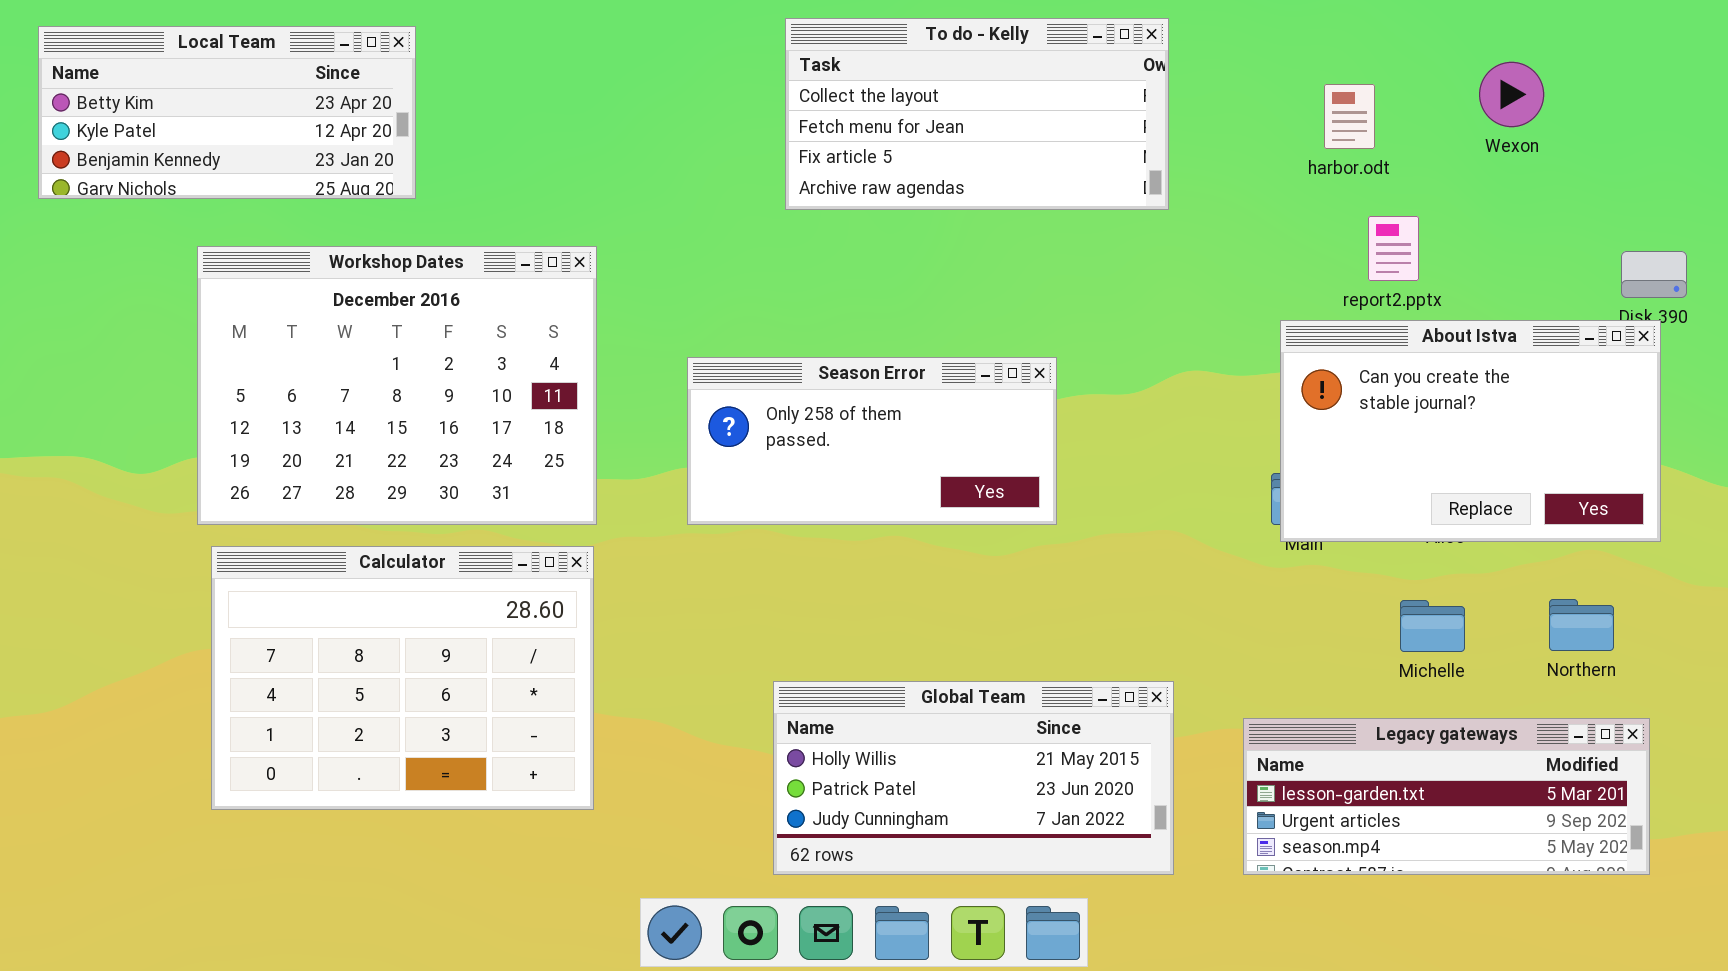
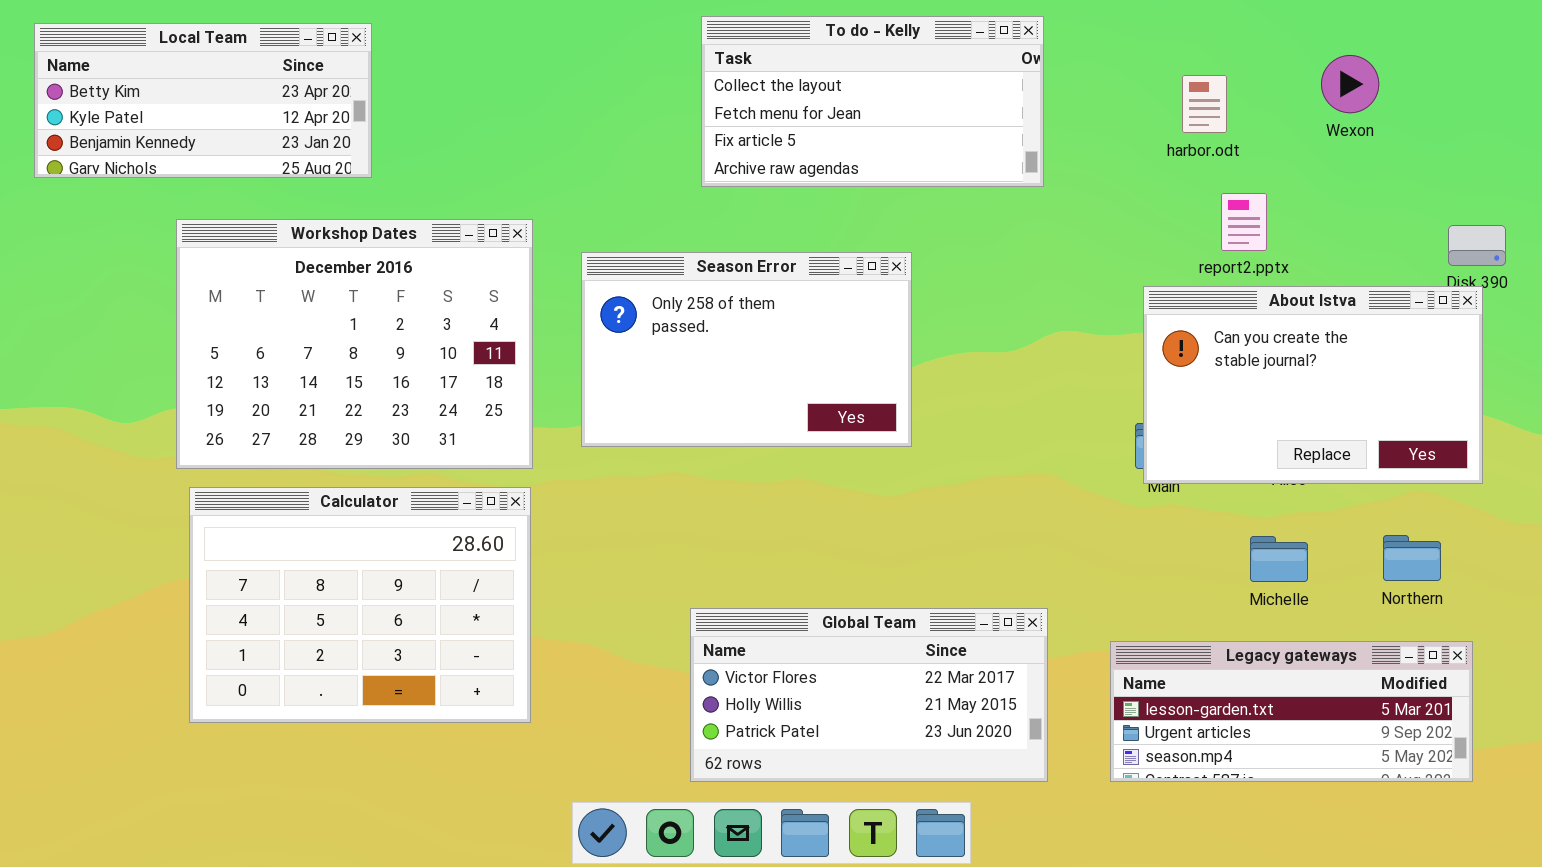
Season Error: [687,357,1057,525] -> [581,252,912,447], moved, resized
Global Team: [773,681,1174,875] -> [690,608,1048,782], scrolled up 1 row

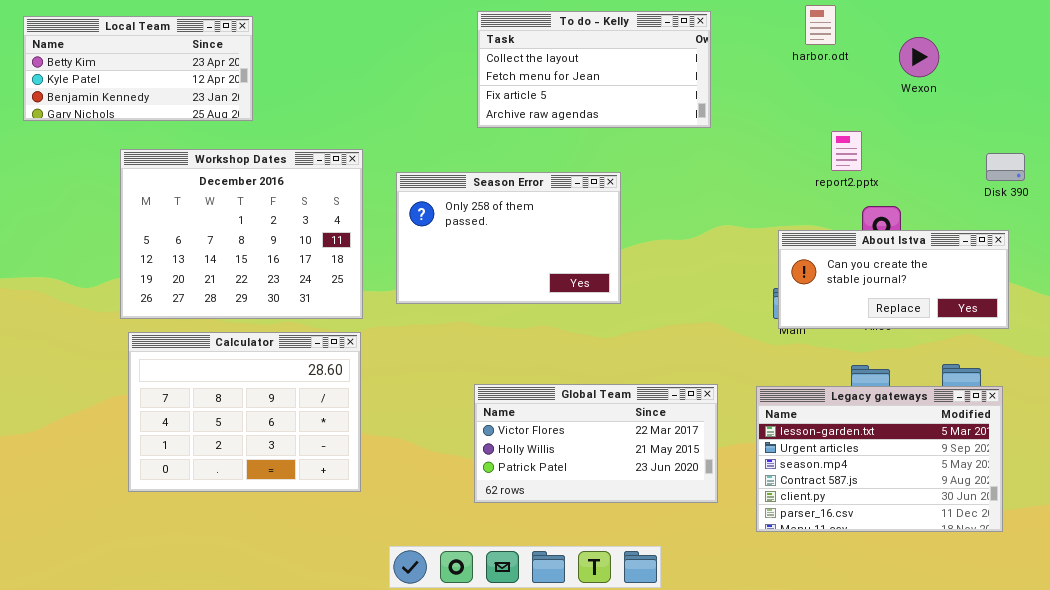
harbor.odt: [1182,75,1227,133] -> [805,5,836,45], moved
About Istva: [1143,286,1483,484] -> [778,230,1009,329], resized
Global Team: [690,608,1048,782] -> [474,384,718,503], moved
Legacy gateways: [1110,641,1473,782] -> [756,386,1003,532], resized

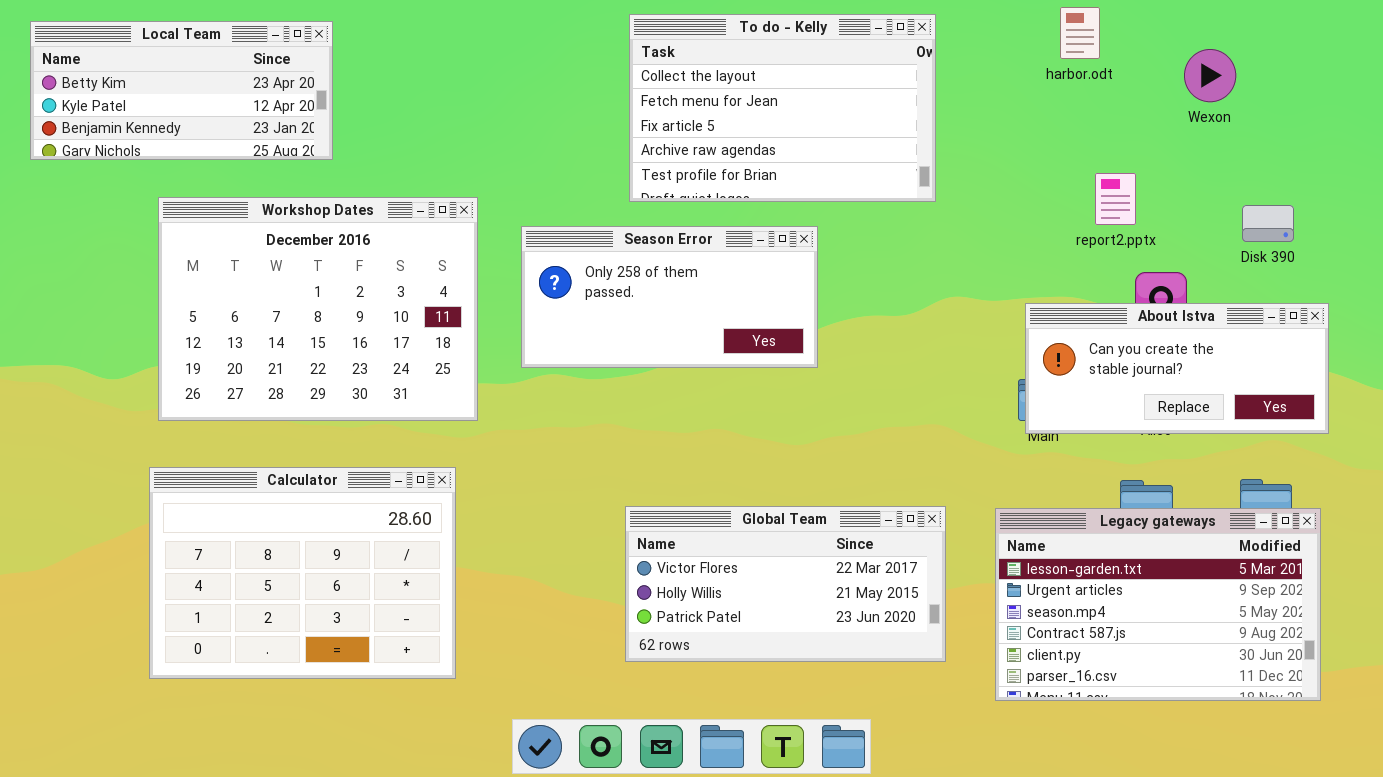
To do - Kelly: [477,11,711,128] -> [629,14,936,202], resized
Disk 390: [986,153,1025,181] -> [1242,205,1294,242], moved
Season Error: [396,172,621,304] -> [521,226,818,368], resized
Calculator: [128,332,361,492] -> [149,467,456,679], moved

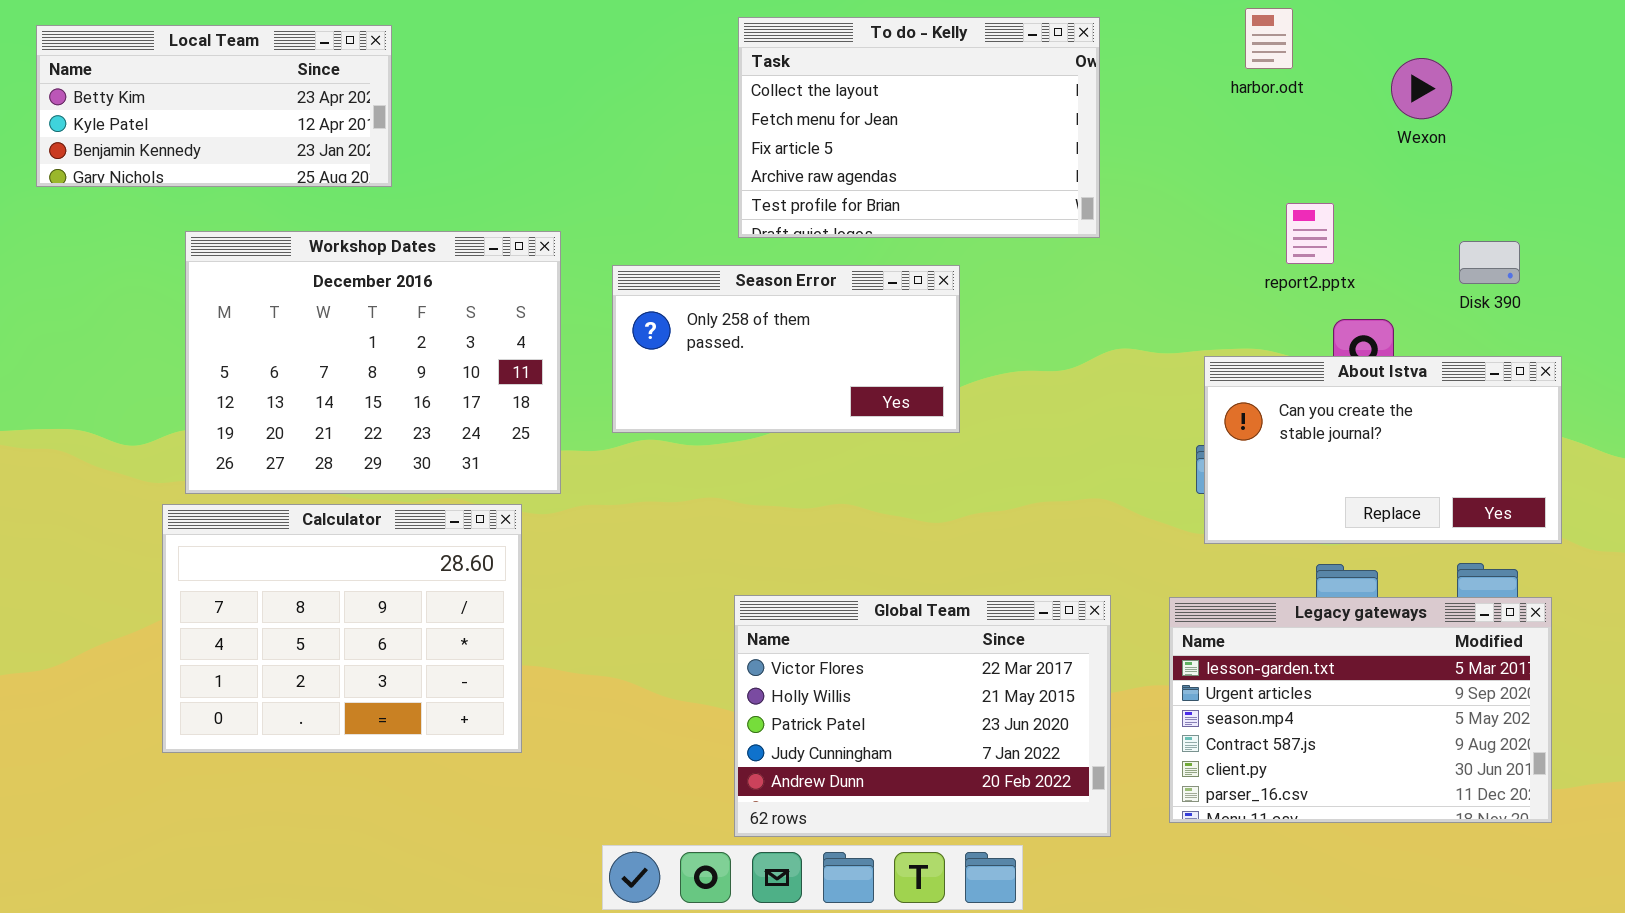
About Istva: [1025,303,1329,434] -> [1204,356,1562,544], resized
Calculator: [149,467,456,679] -> [162,504,522,753], moved
Global Team: [625,506,946,662] -> [734,595,1111,837], resized

